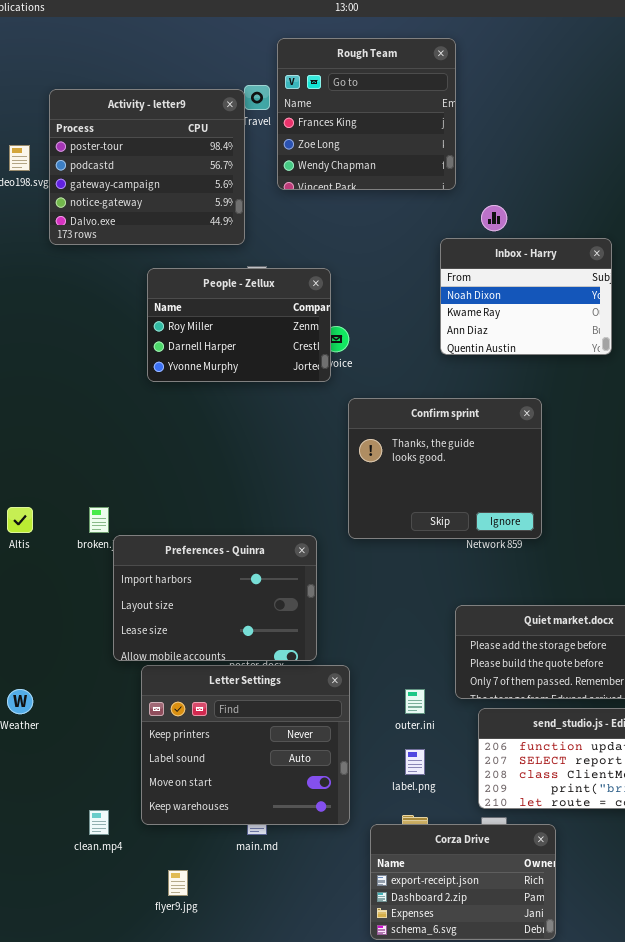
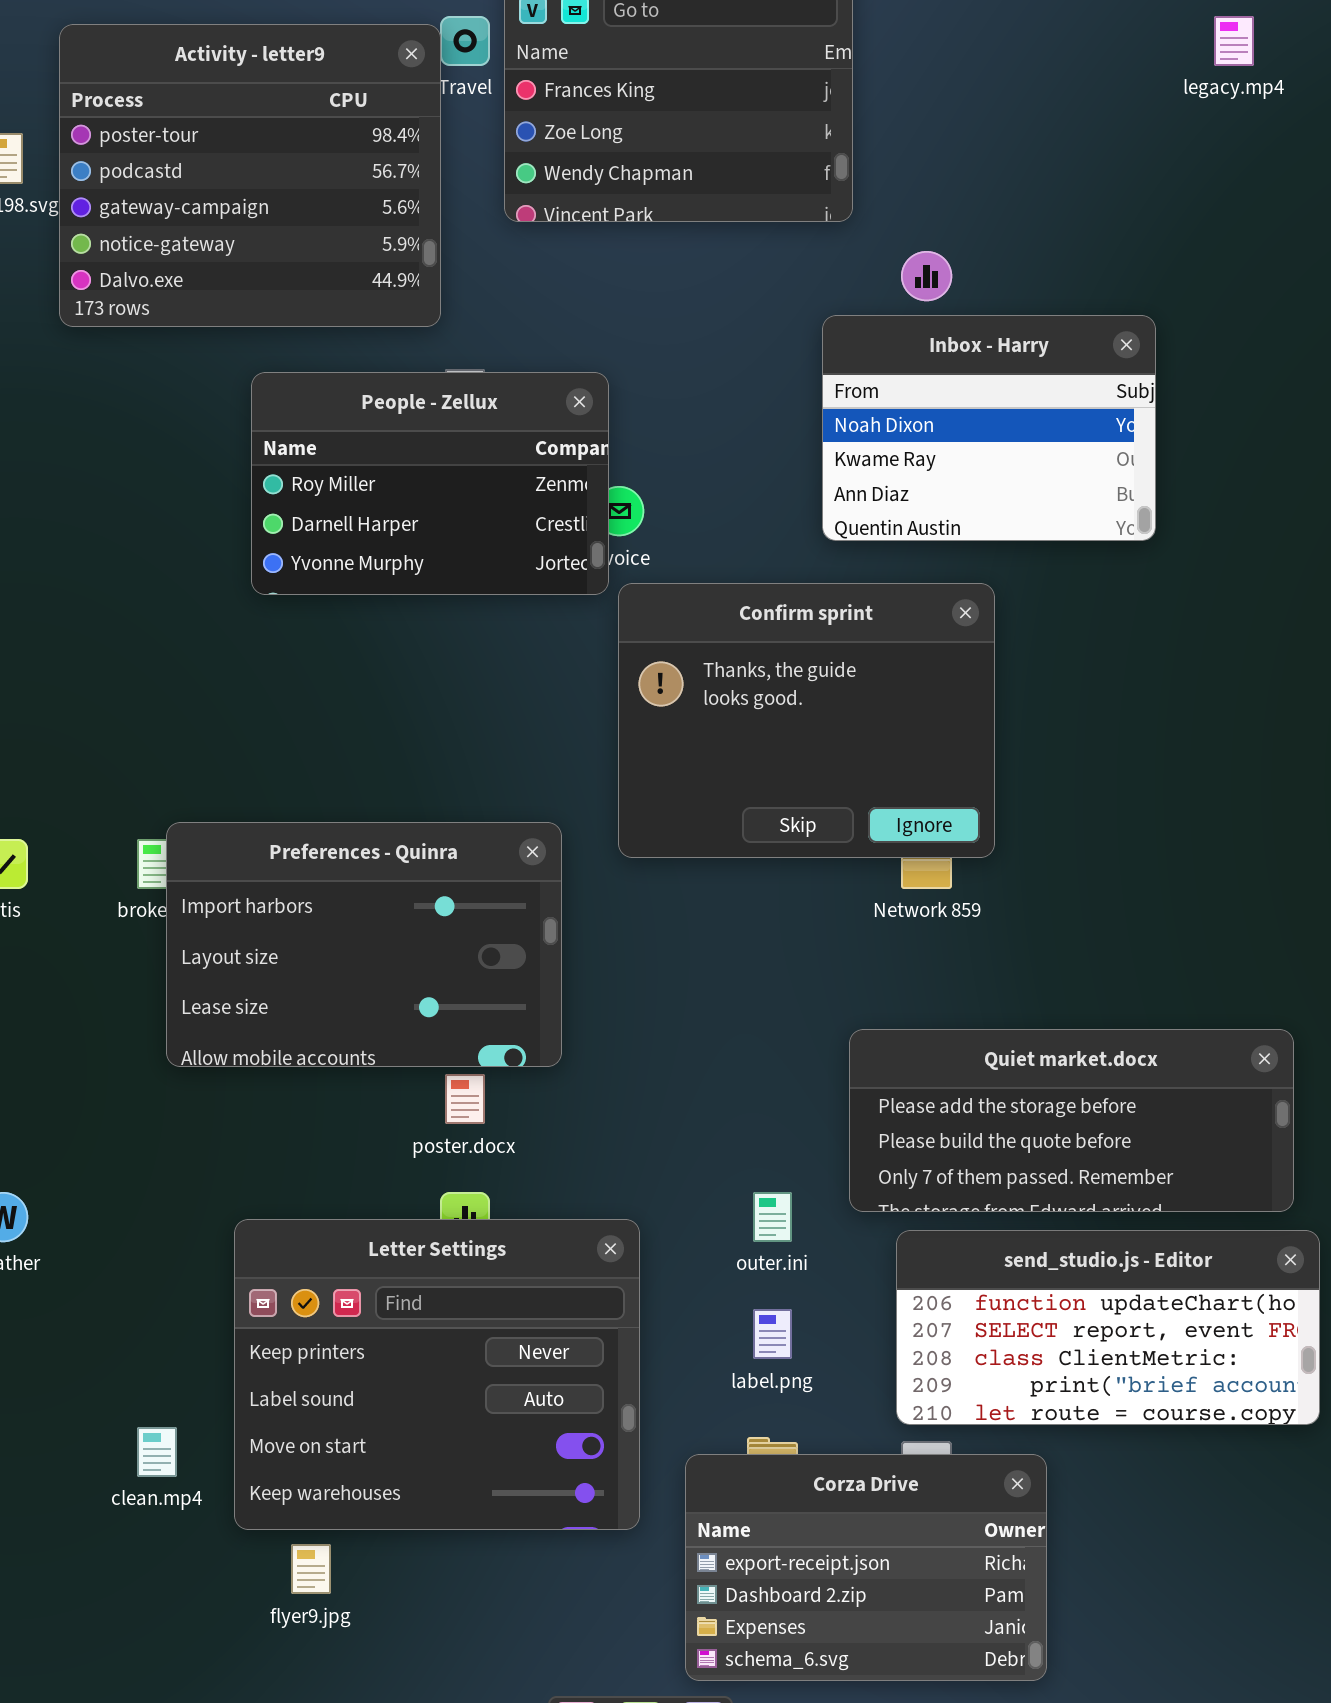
Confirm sprint: [348,398,542,539] -> [618,583,995,858], moved
Preferences - Quinra: [113,535,317,661] -> [166,822,562,1067], moved
Letter Settings: [141,665,350,825] -> [234,1219,640,1530], moved

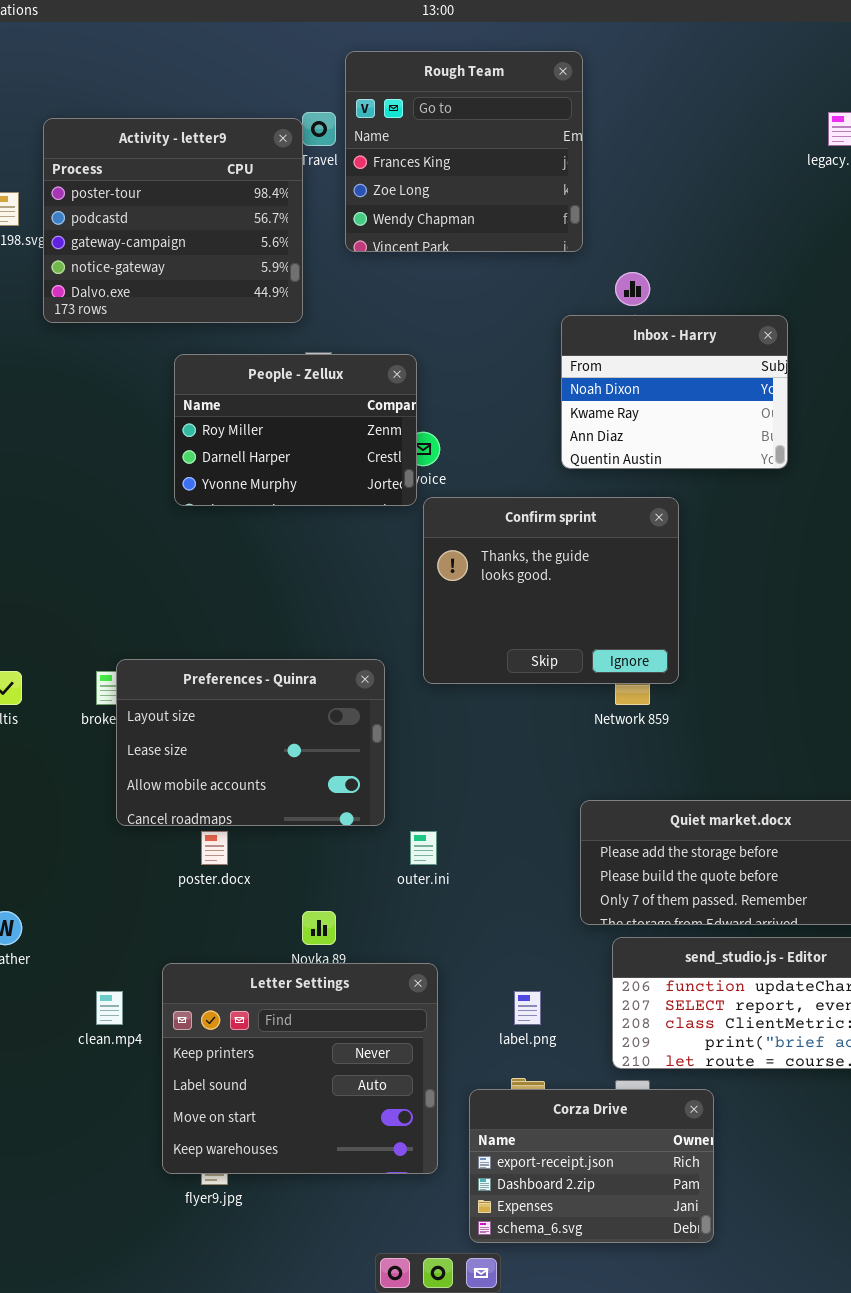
Preferences - Quinra: [166,822,562,1067] -> [116,659,385,826], scrolled down 1 row
poster.docx: [445,1074,485,1124] -> [201,831,228,865], moved
outer.ini: [753,1192,792,1242] -> [410,831,437,865], moved
Letter Settings: [234,1219,640,1530] -> [162,963,438,1174], moved
clean.mp4: [137,1427,177,1477] -> [96,991,123,1025], moved

